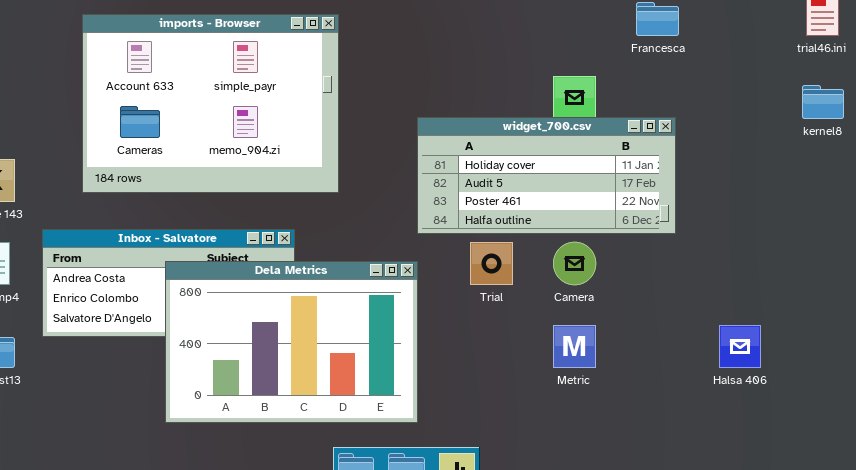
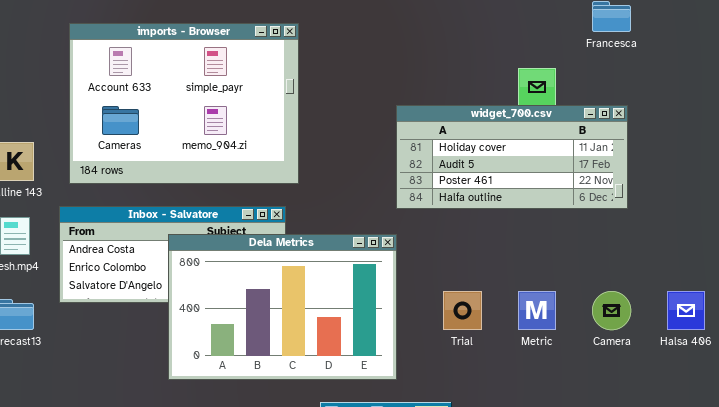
imports - Browser: [82,14,339,193] -> [69,23,299,184], moved
Trial: [470,242,513,285] -> [443,291,482,330], moved
Camera: [553,242,596,285] -> [592,291,631,330], moved

